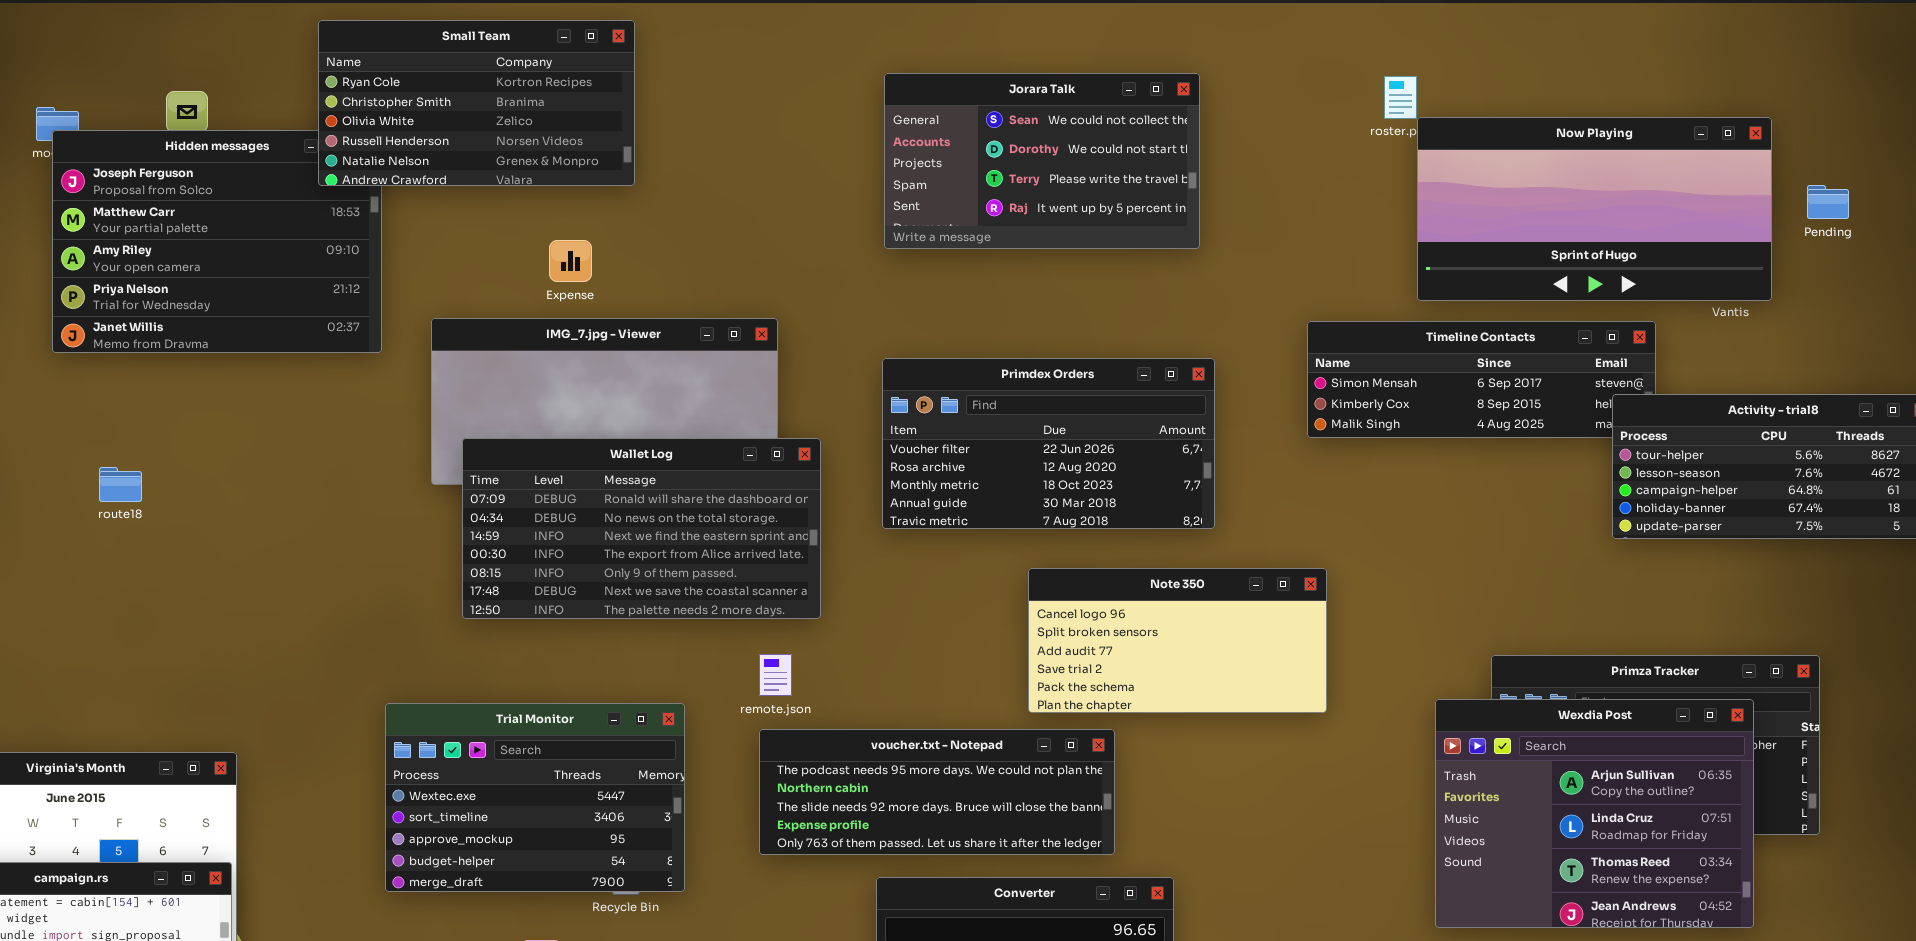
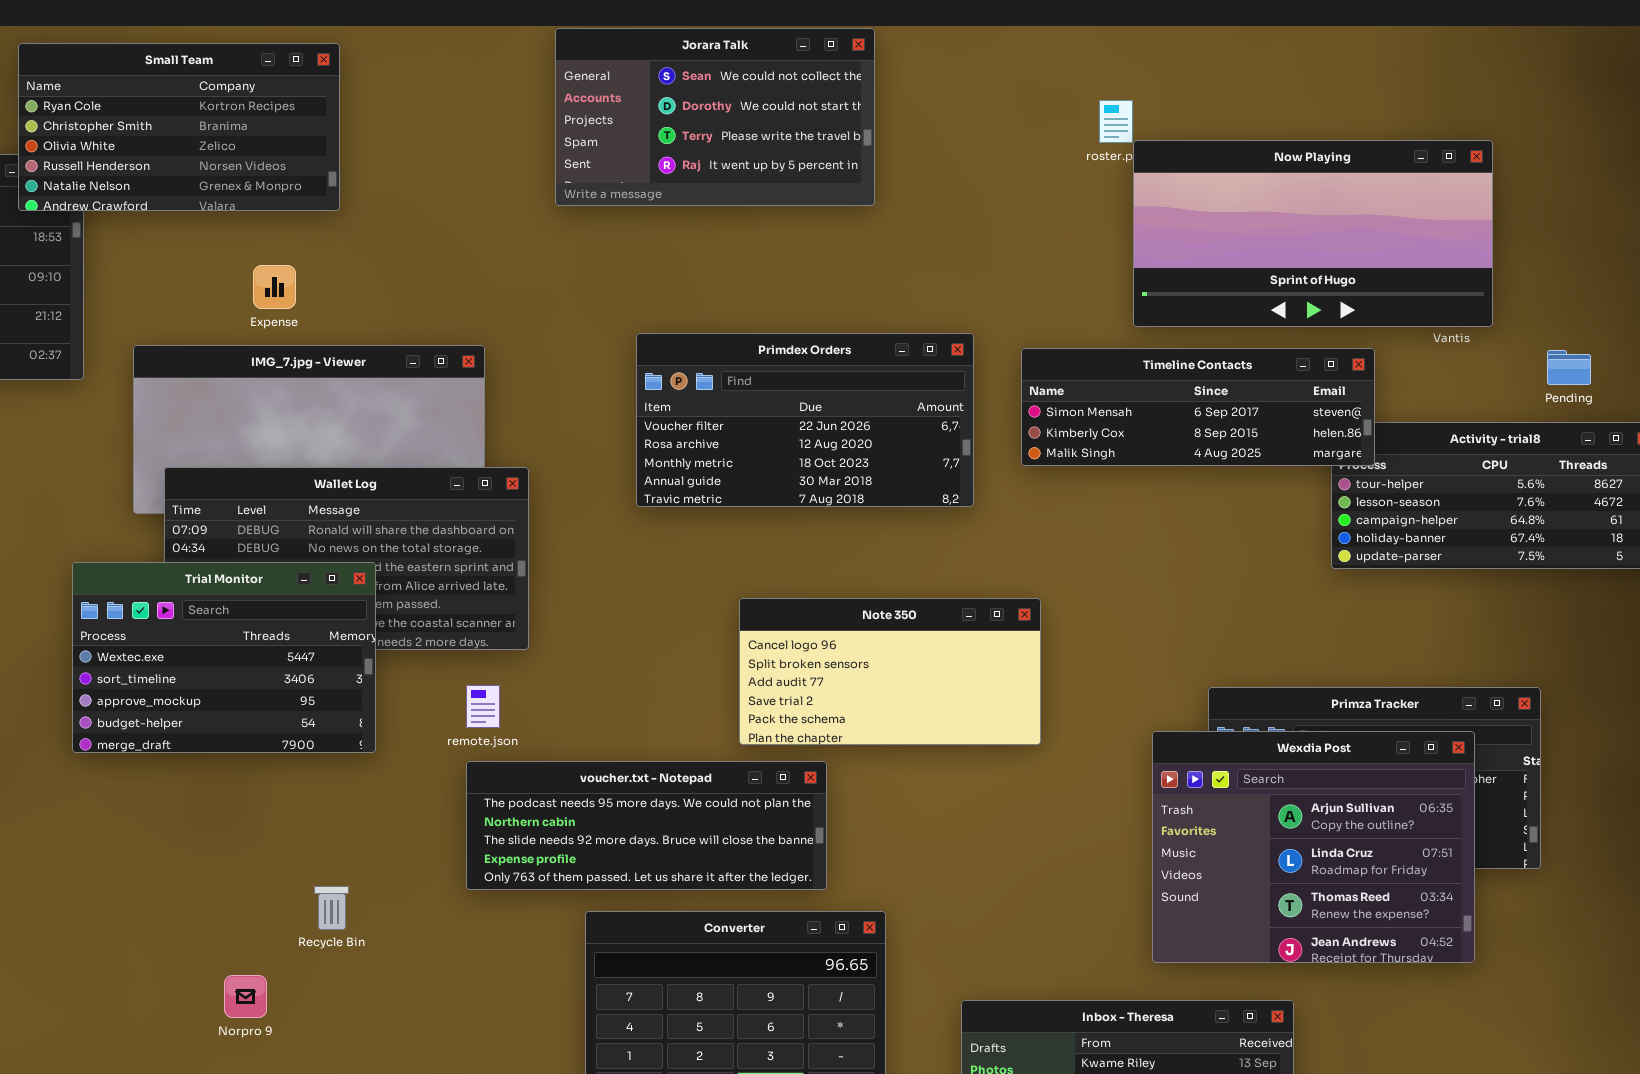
Jorara Talk: [884,73,1200,249] -> [555,28,875,206], moved
Pending: [1807,185,1849,219] -> [1547,350,1591,385], moved
Timeline Contacts: [1307,321,1656,438] -> [1021,348,1375,466], raised
Primdex Orders: [882,358,1215,529] -> [636,333,974,507], moved
Trial Monitor: [385,703,685,892] -> [72,562,376,753], moved

